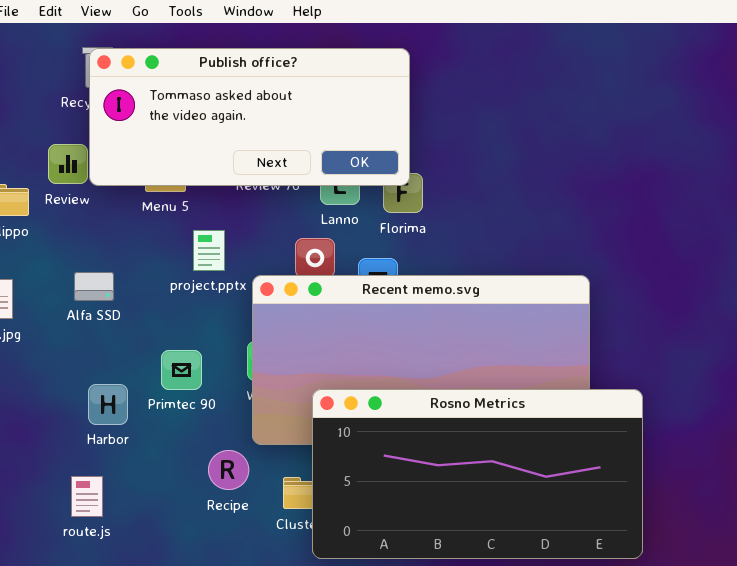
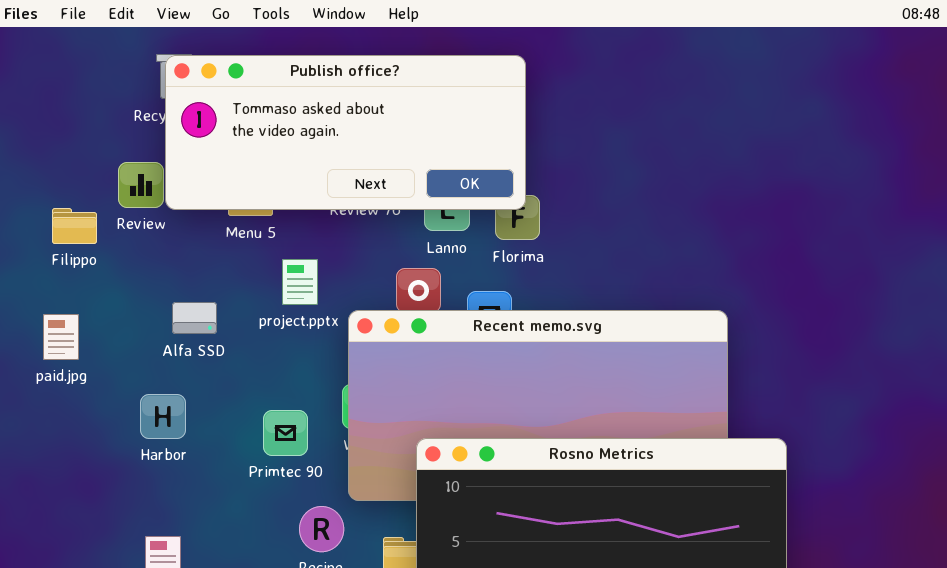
Alfa SSD: [74,272,114,301] -> [172,302,217,334], moved
Primtec 90: [161,350,202,390] -> [263,410,308,456], moved
Harbor: [88,384,128,425] -> [140,394,186,439], moved

